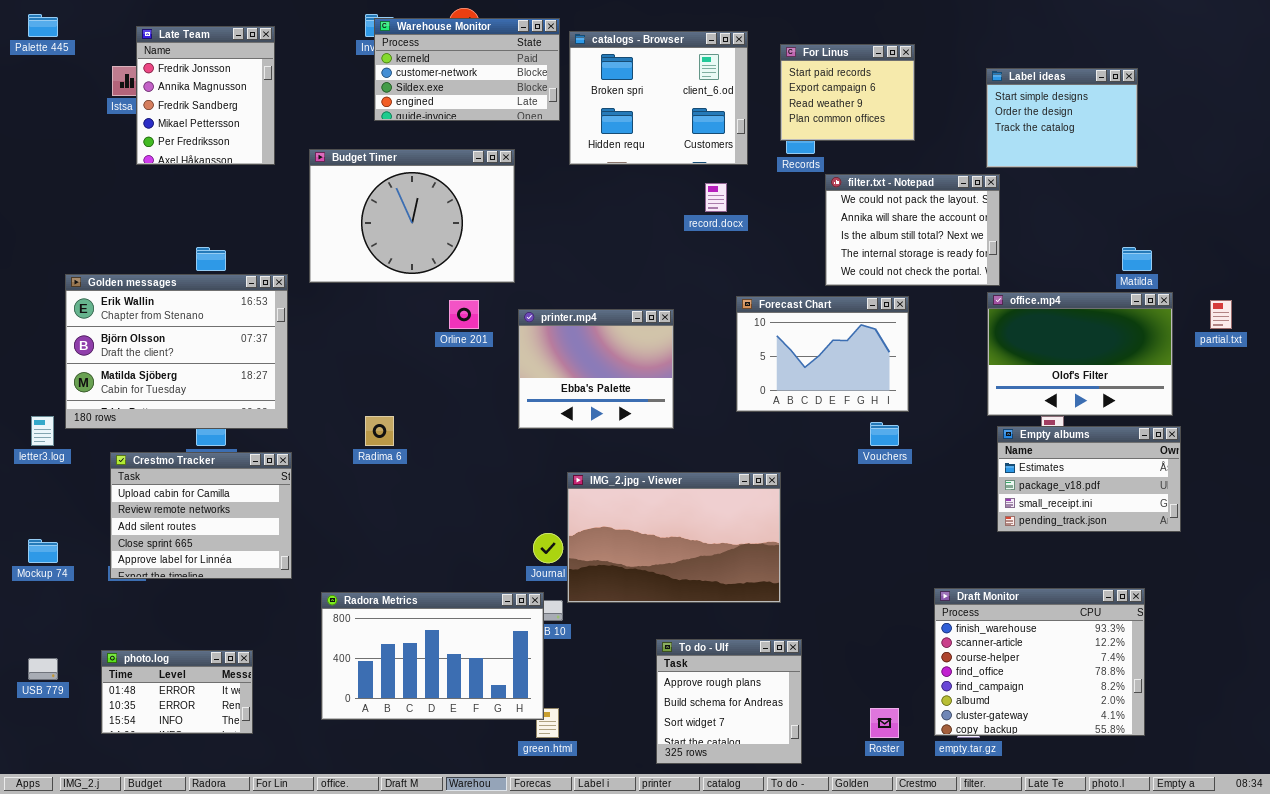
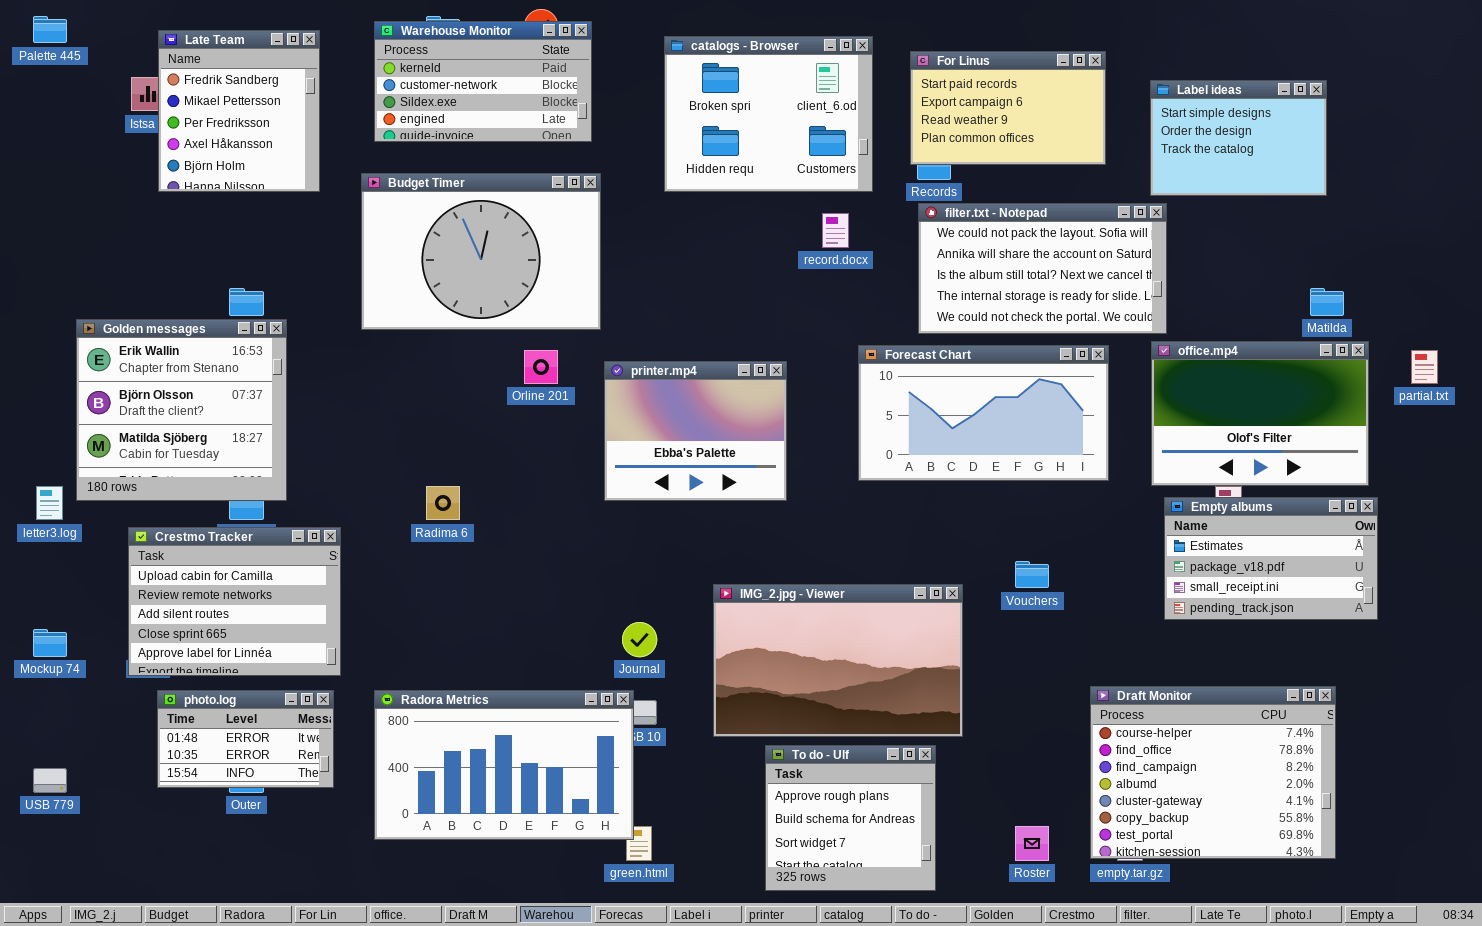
Warehouse Monitor: [374,18,560,121] -> [374,21,592,142], moved
Late Team: [136,26,275,165] -> [158,30,320,192], scrolled down 2 rows
For Linus: [780,44,915,141] -> [910,51,1106,165], resized
filter.txt - Notepad: [825,174,1000,286] -> [918,203,1167,334], resized
Golden messages: [65,274,288,429] -> [76,319,287,501], resized
Forecast Chart: [736,296,909,412] -> [858,345,1109,481], resized
Vouchers: [870,422,899,446] -> [1015,561,1049,588], moved
IMG_2.jpg - Viewer: [567,472,781,603] -> [713,584,963,737], moved
Draft Monitor: [934,588,1145,736] -> [1090,686,1336,859], scrolled down 2 rows
photo.log: [101,650,253,734] -> [157,690,334,788], moved

